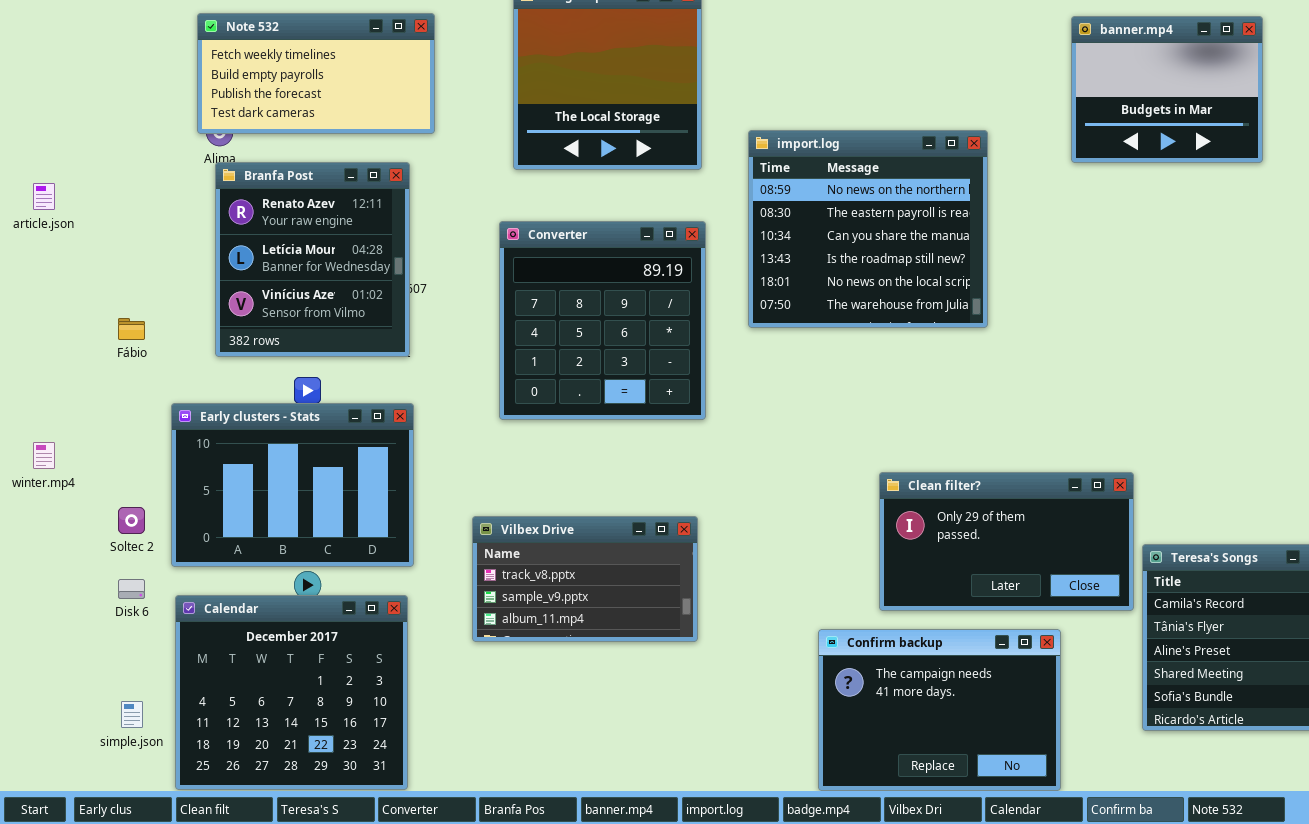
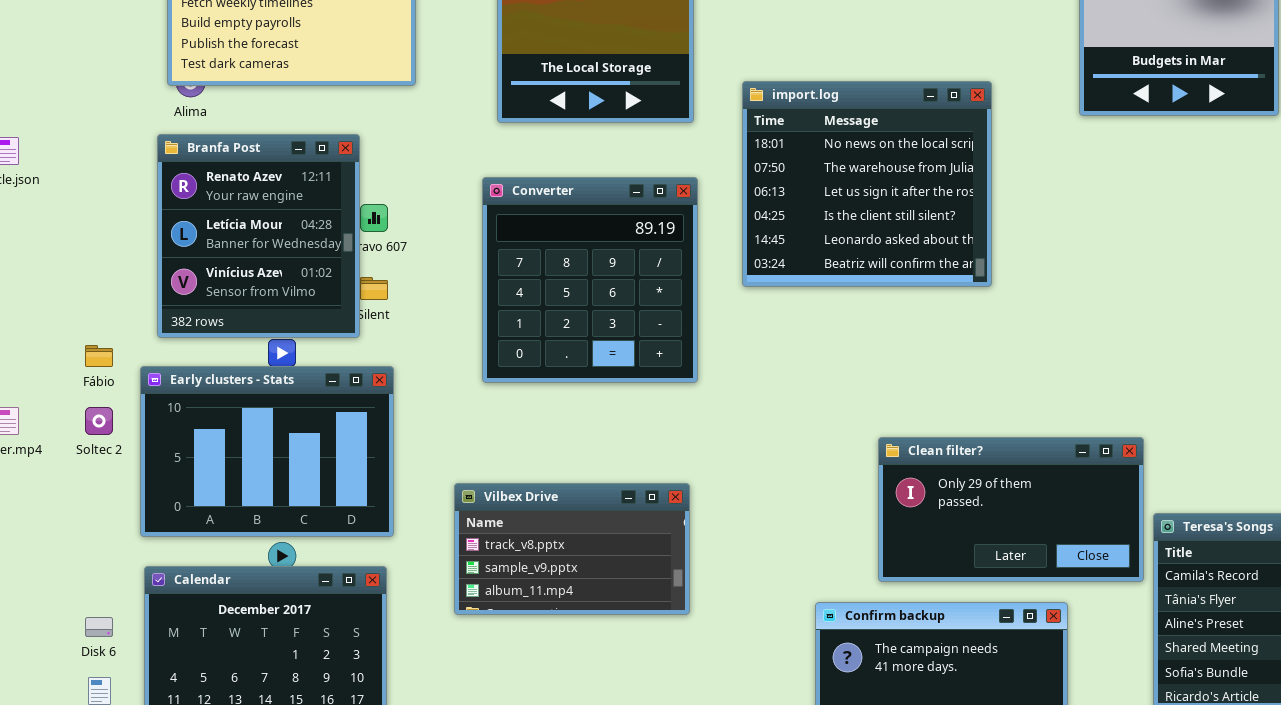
import.log: [748,130,988,328] -> [742,81,992,287], scrolled down 4 rows
Branfa Post: [215,162,410,357] -> [157,134,360,338], moved
Fábio: [118,318,145,340] -> [85,345,113,367], moved
Soltec 2: [118,507,145,534] -> [85,407,113,435], moved
Disk 6: [118,579,145,599] -> [85,617,113,637], moved

